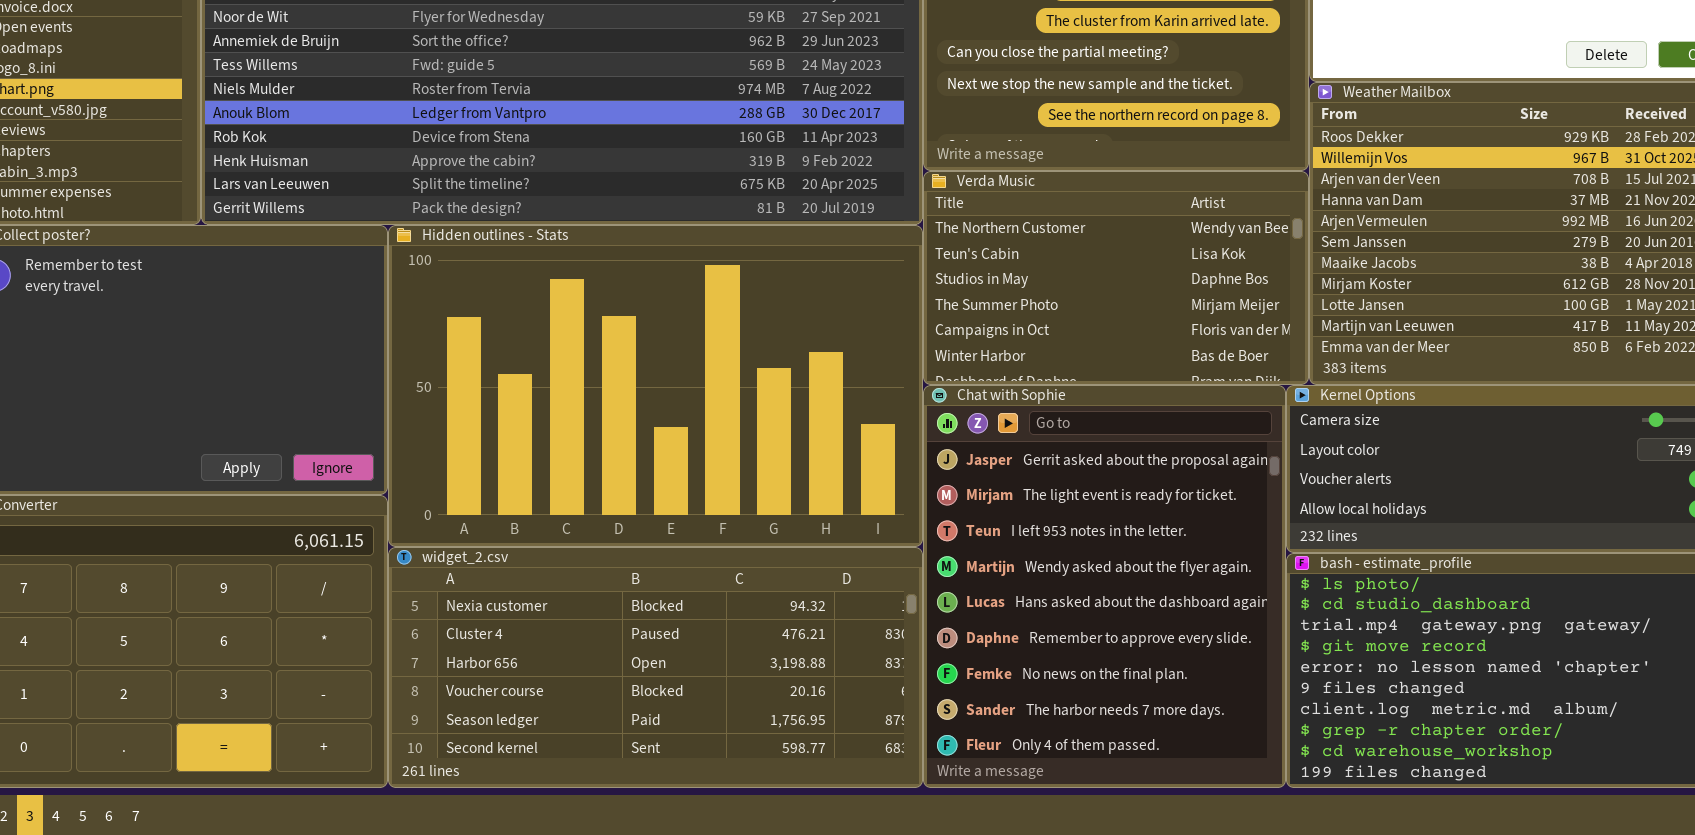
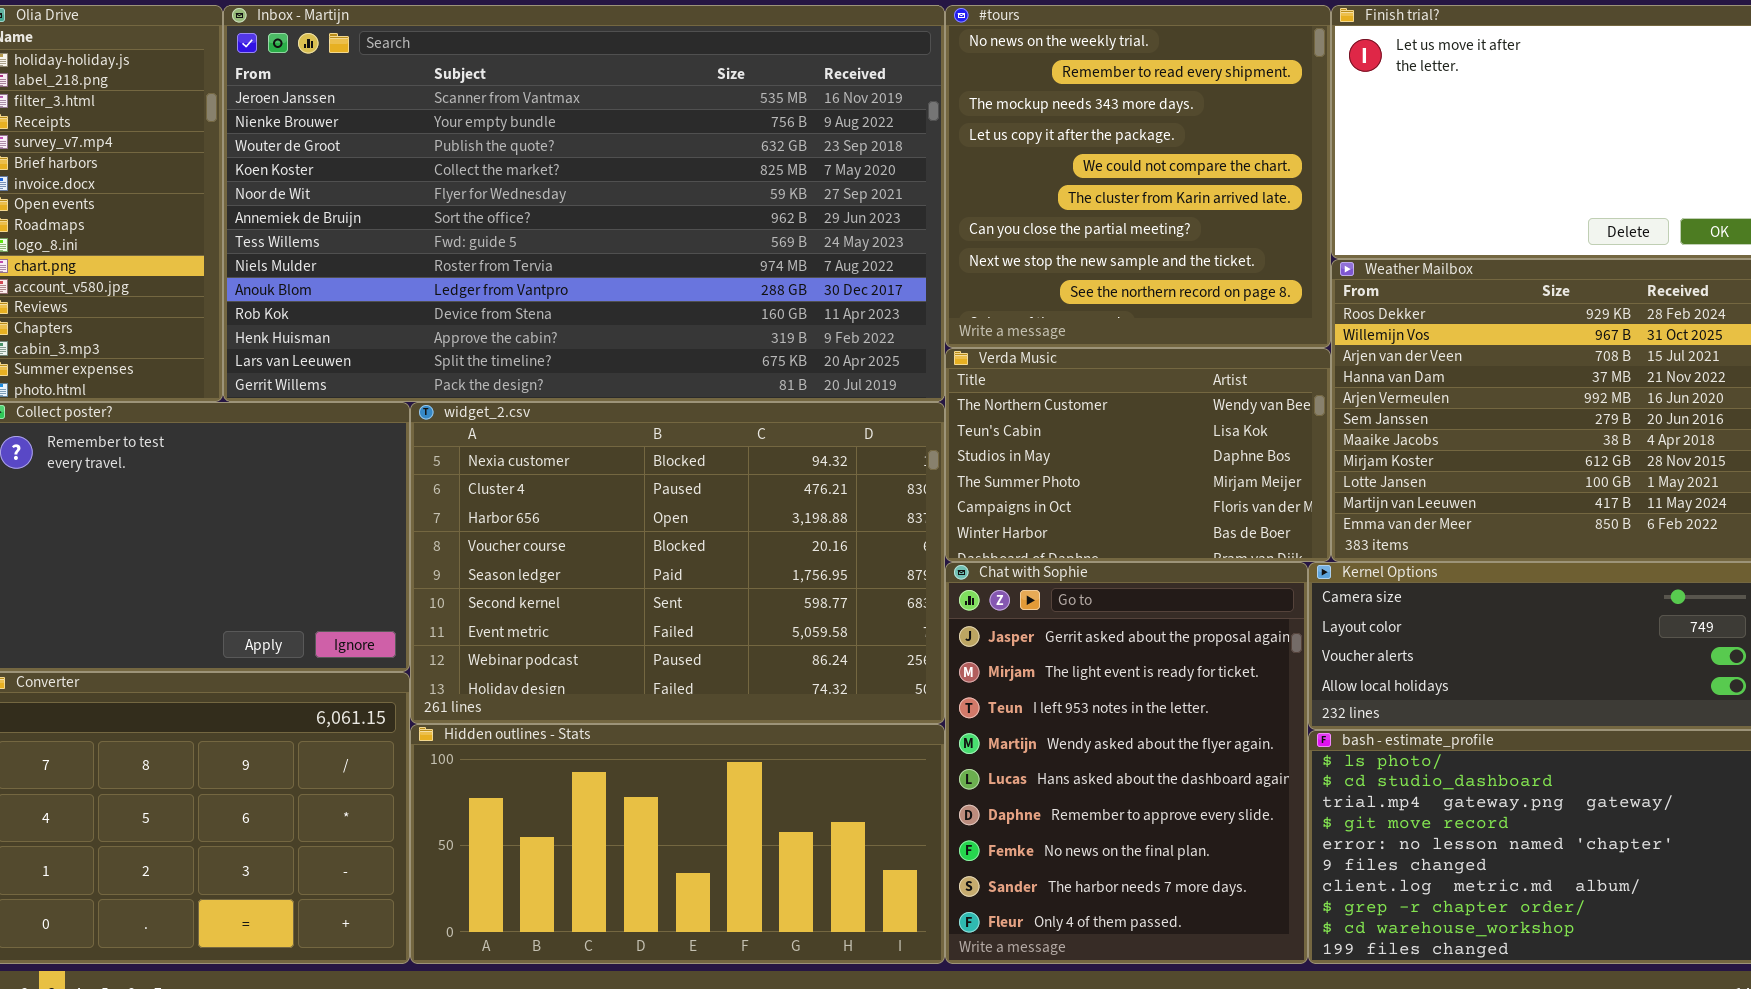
Hidden outlines - Stats: [388,225,923,547] -> [410,724,945,964], moved, resized
widget_2.csv: [388,547,923,788] -> [410,402,945,724], moved, resized

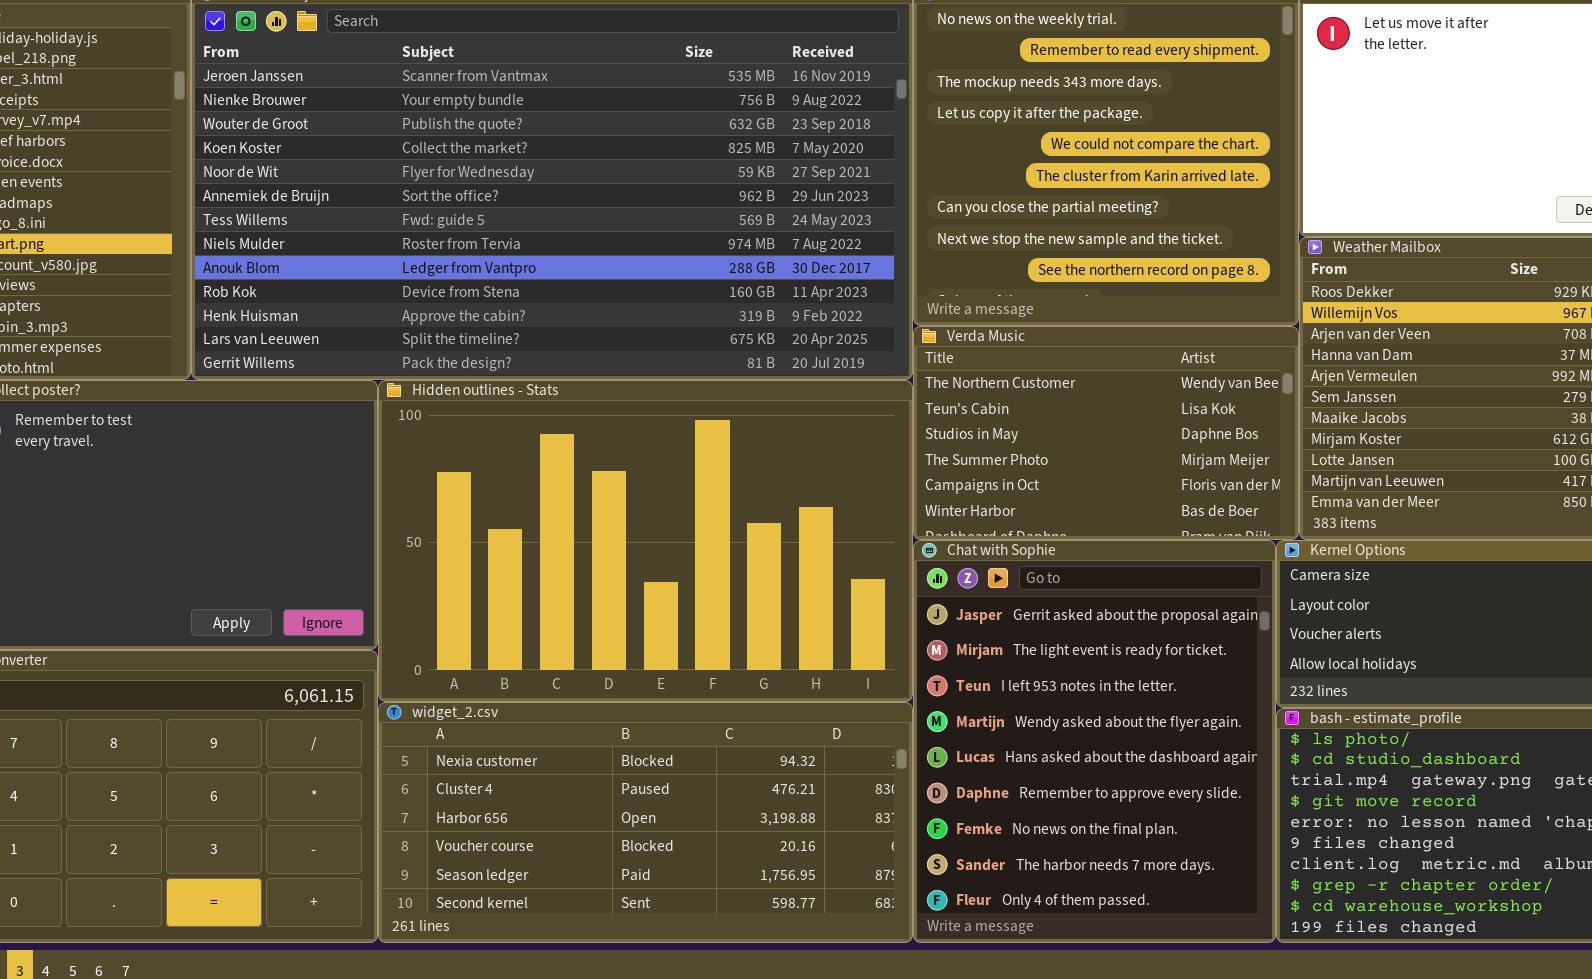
widget_2.csv: [410,402,945,724] -> [378,702,913,943], moved, resized
Hidden outlines - Stats: [410,724,945,964] -> [378,380,913,702], moved, resized

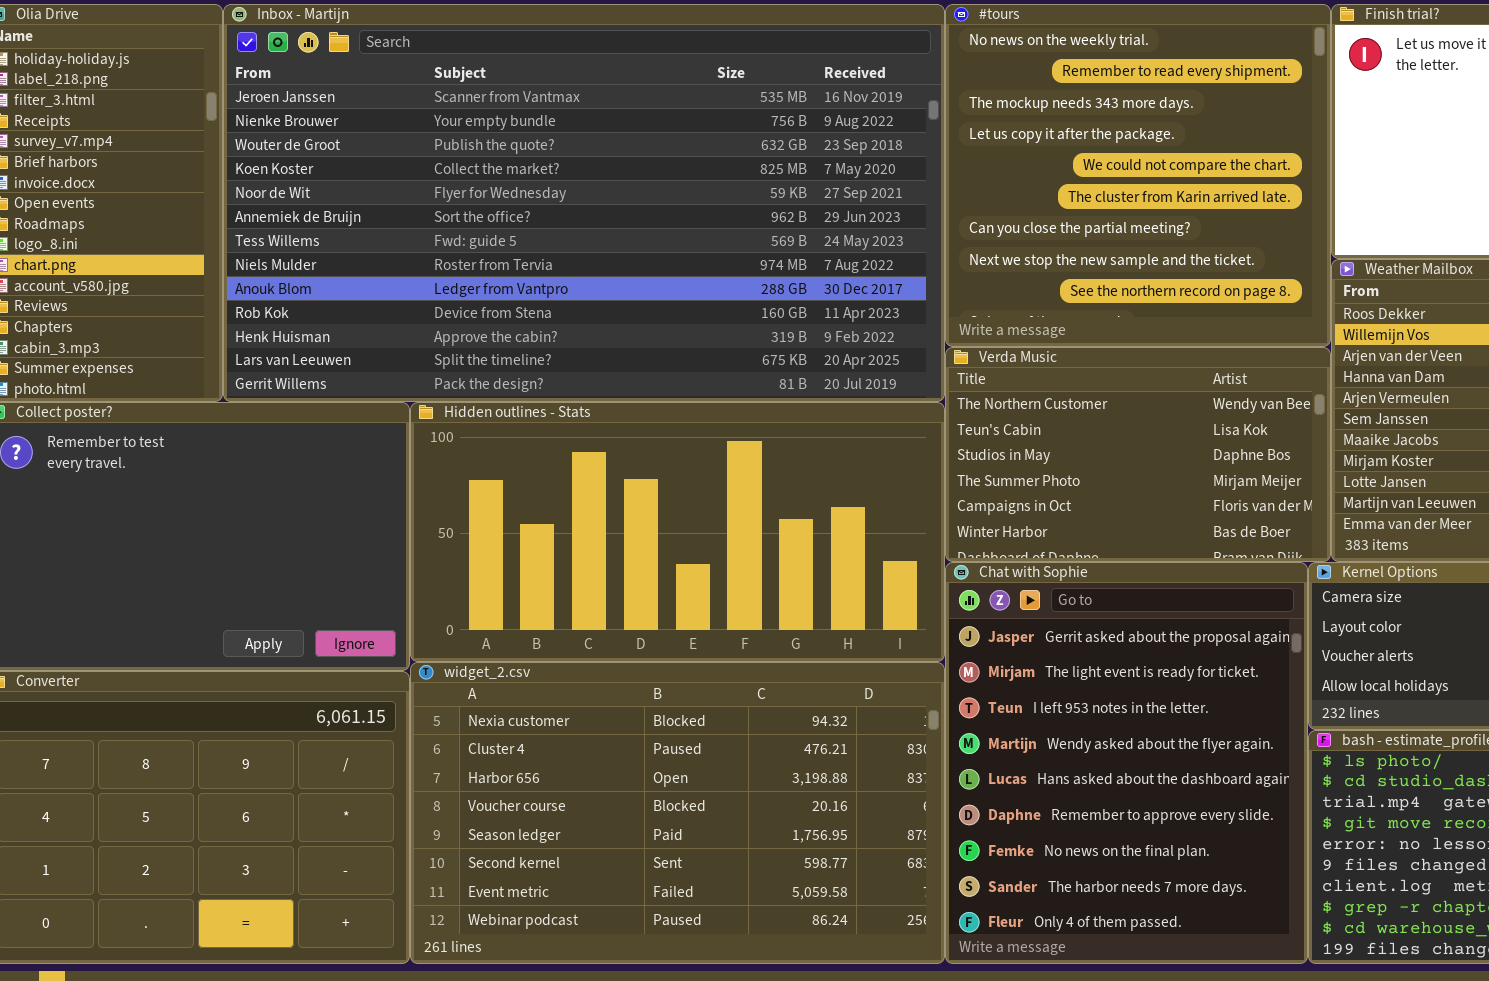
Hidden outlines - Stats: [378,380,913,702] -> [410,402,945,662], resized
widget_2.csv: [378,702,913,943] -> [410,662,945,964], resized

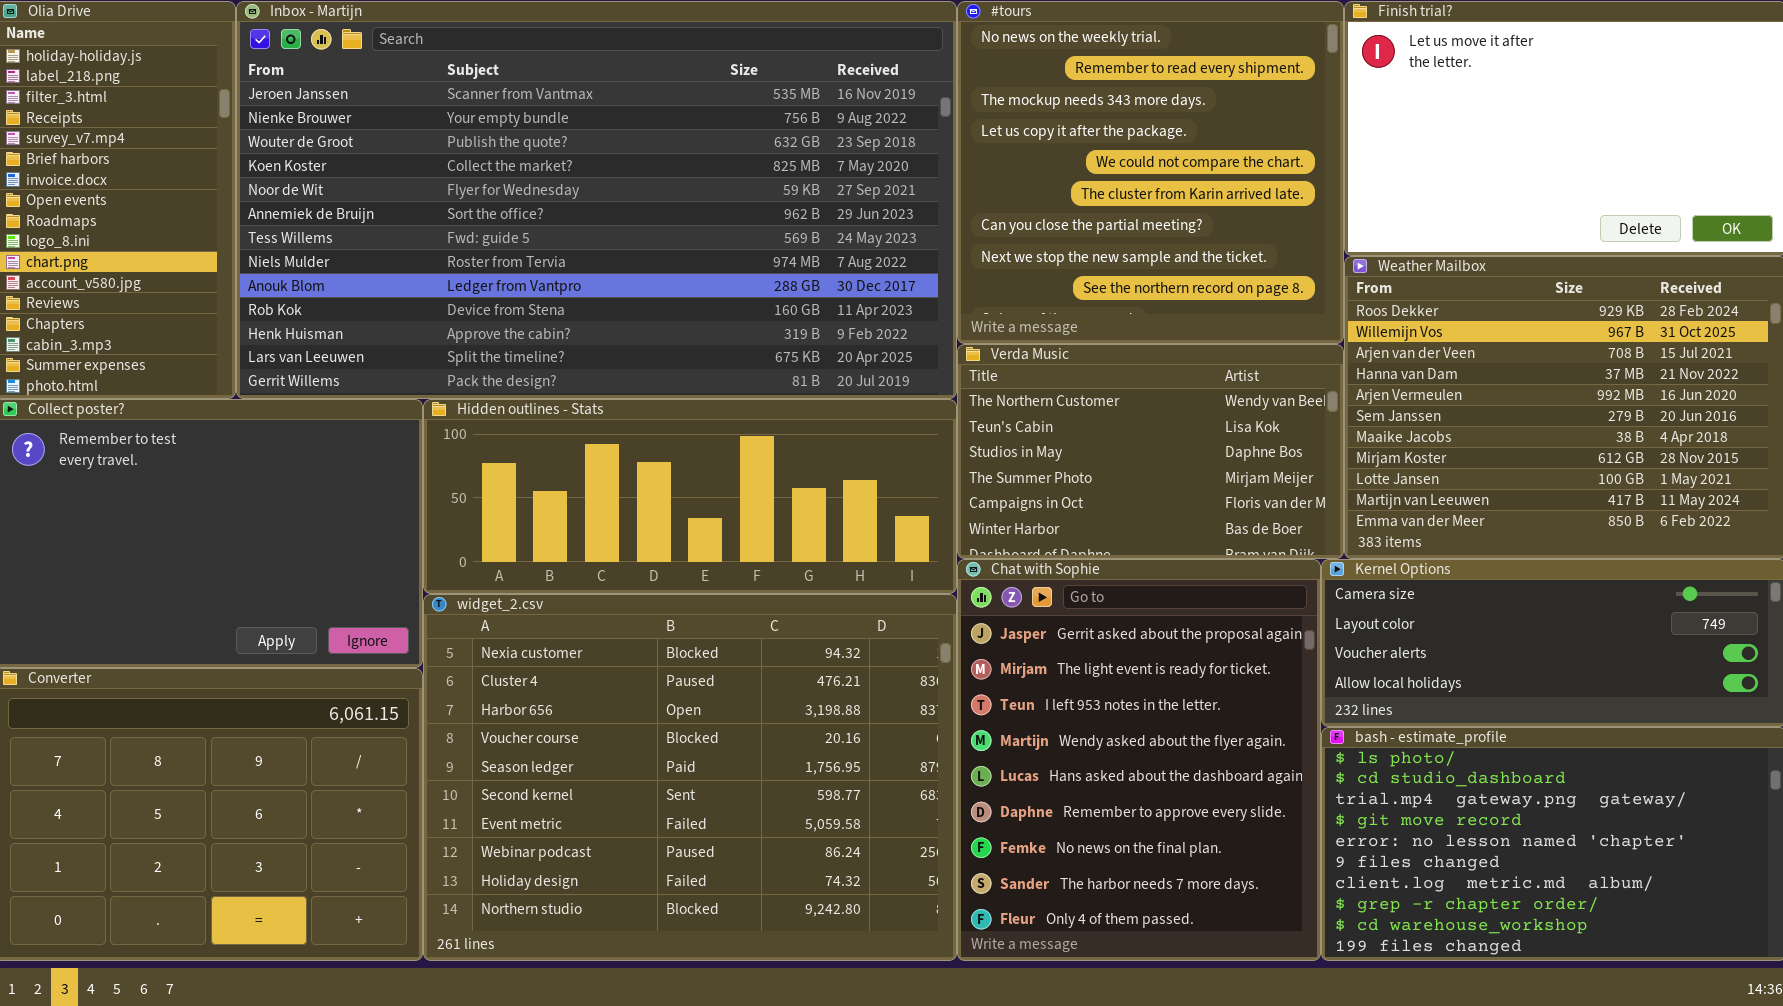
Hidden outlines - Stats: [410,402,945,662] -> [423,399,957,594], resized
widget_2.csv: [410,662,945,964] -> [423,594,957,961], resized

